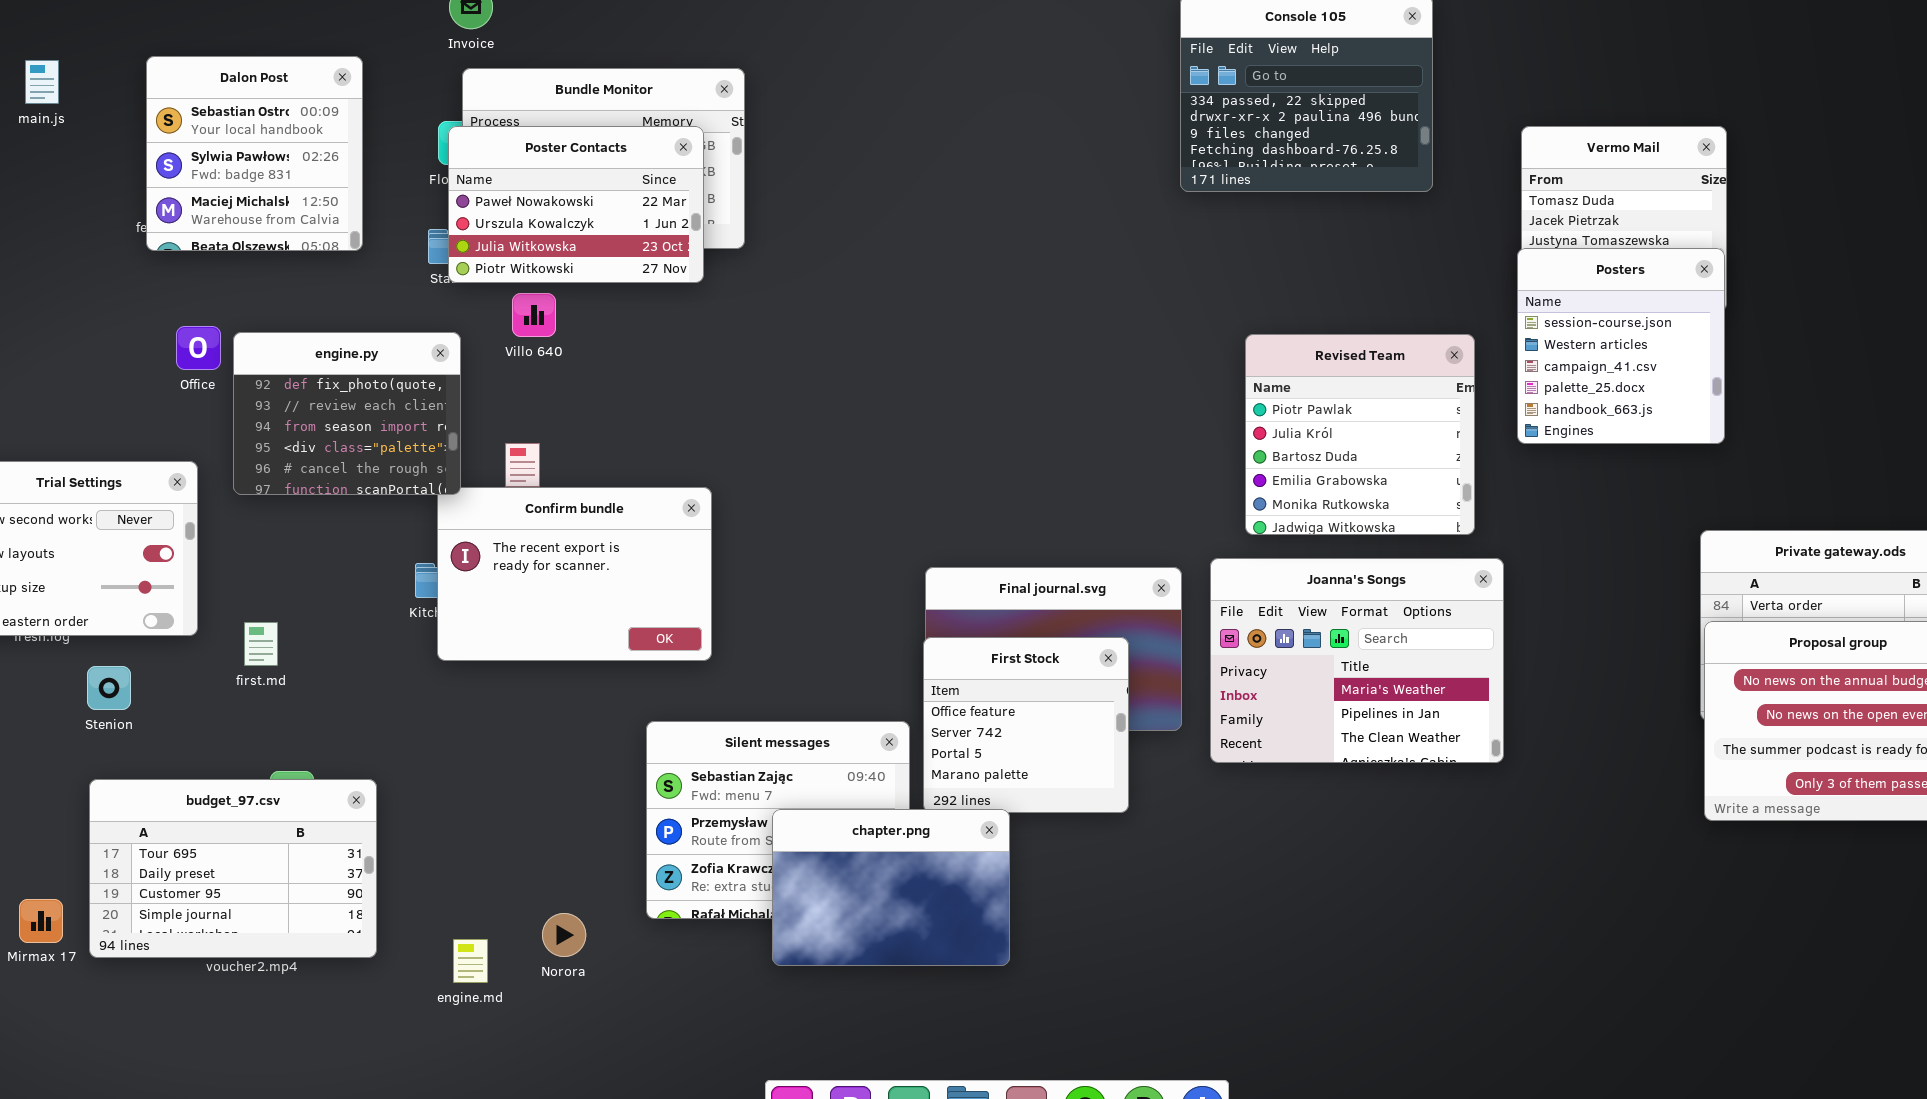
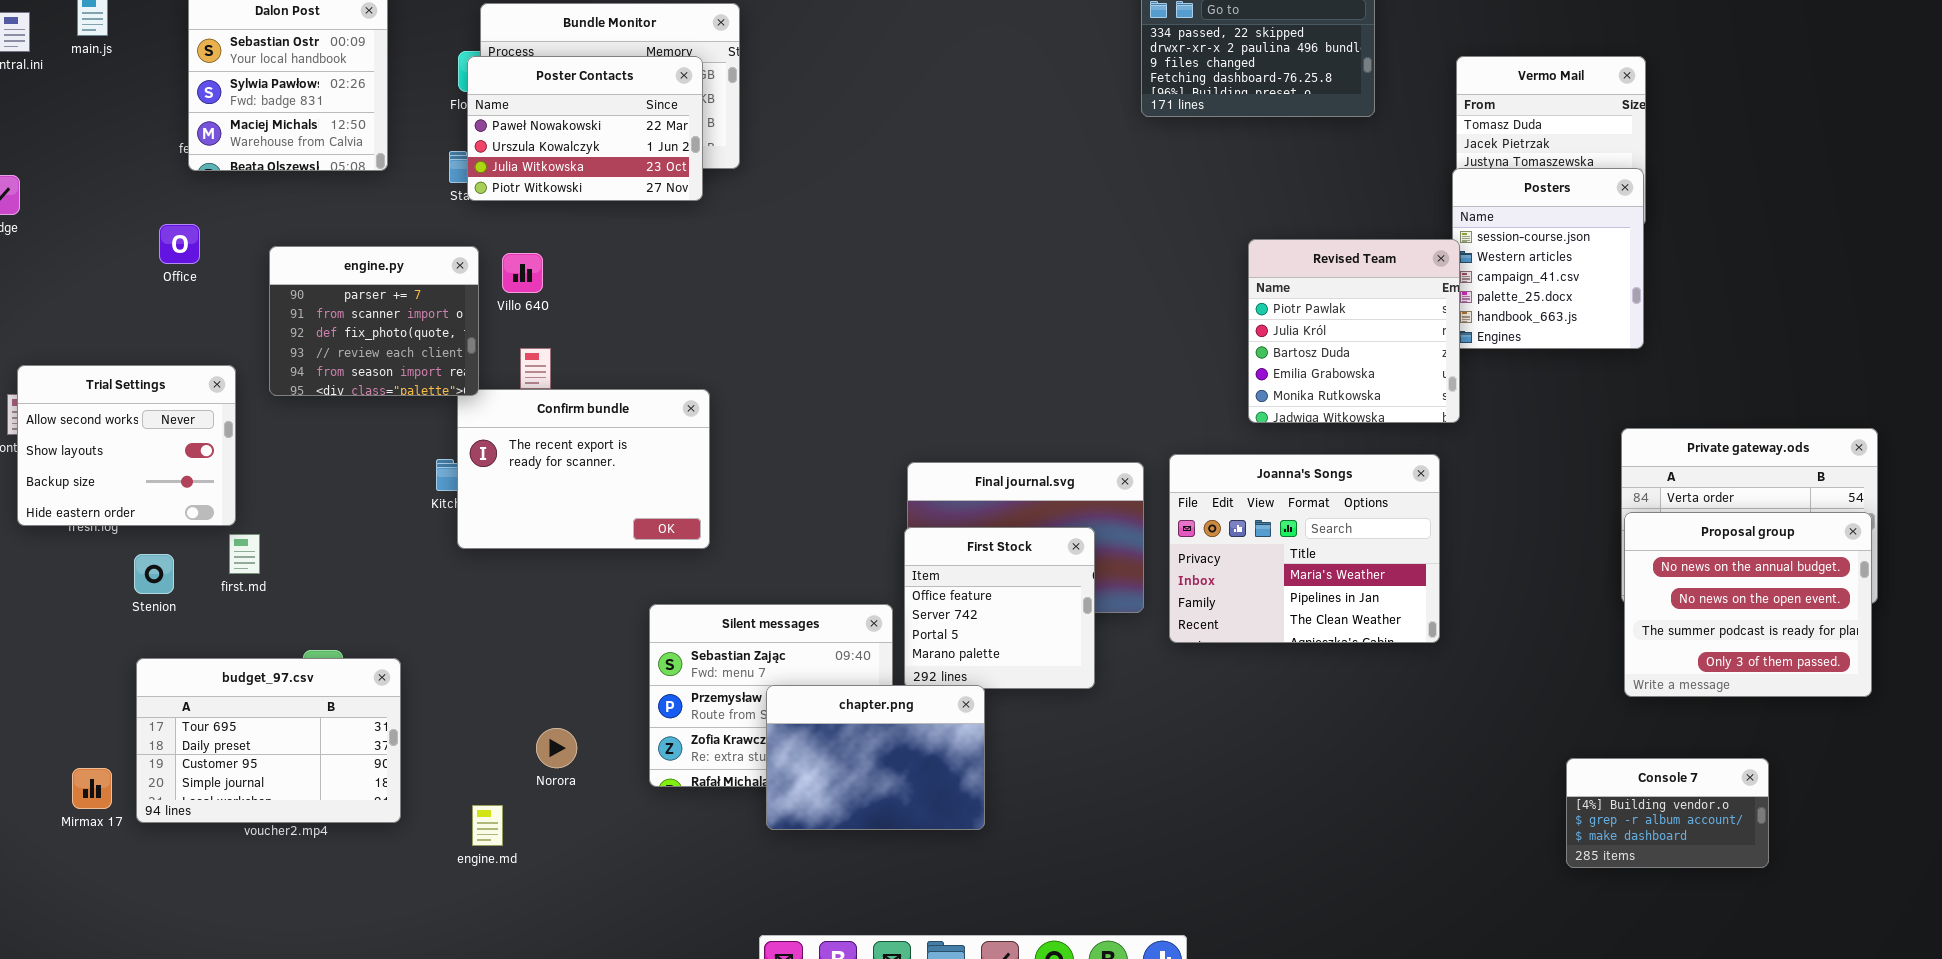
Villo 640: [512,293,556,337] -> [502,253,543,293], moved
Office: [176,326,221,370] -> [159,224,200,264], moved
engine.py: [233,332,461,495] -> [269,246,479,396], scrolled up 2 rows
Revised Team: [1245,334,1475,535] -> [1248,239,1460,423], moved
first.md: [244,622,278,666] -> [229,534,260,574], moved
Console 7: none -> [1566,758,1769,868], opened
Norora: [542,913,586,957] -> [536,728,577,768], moved

